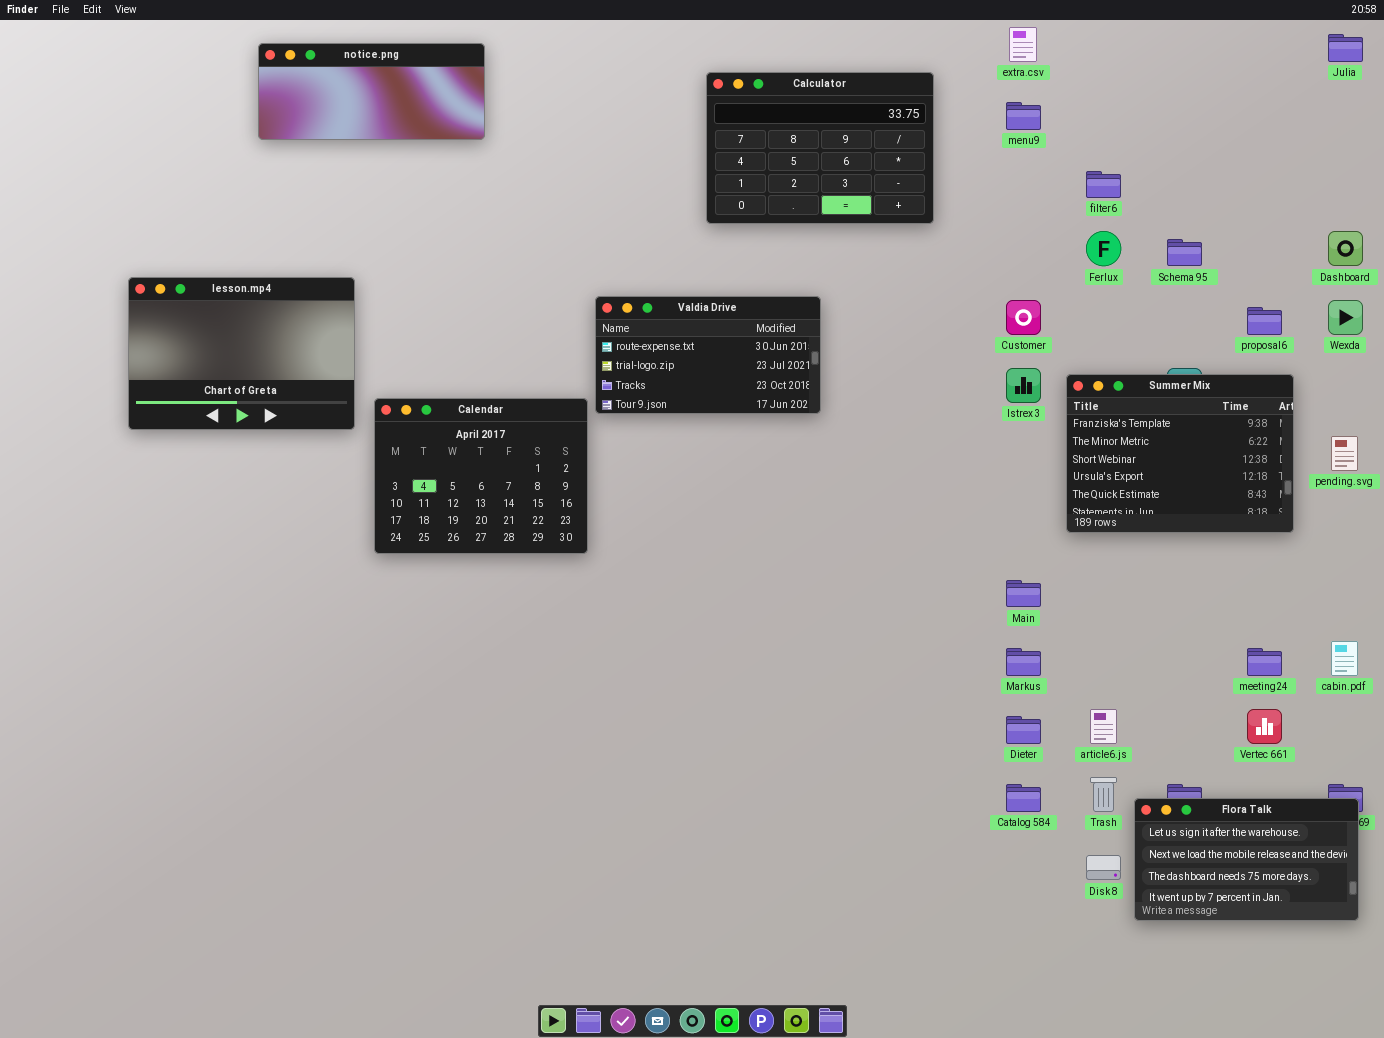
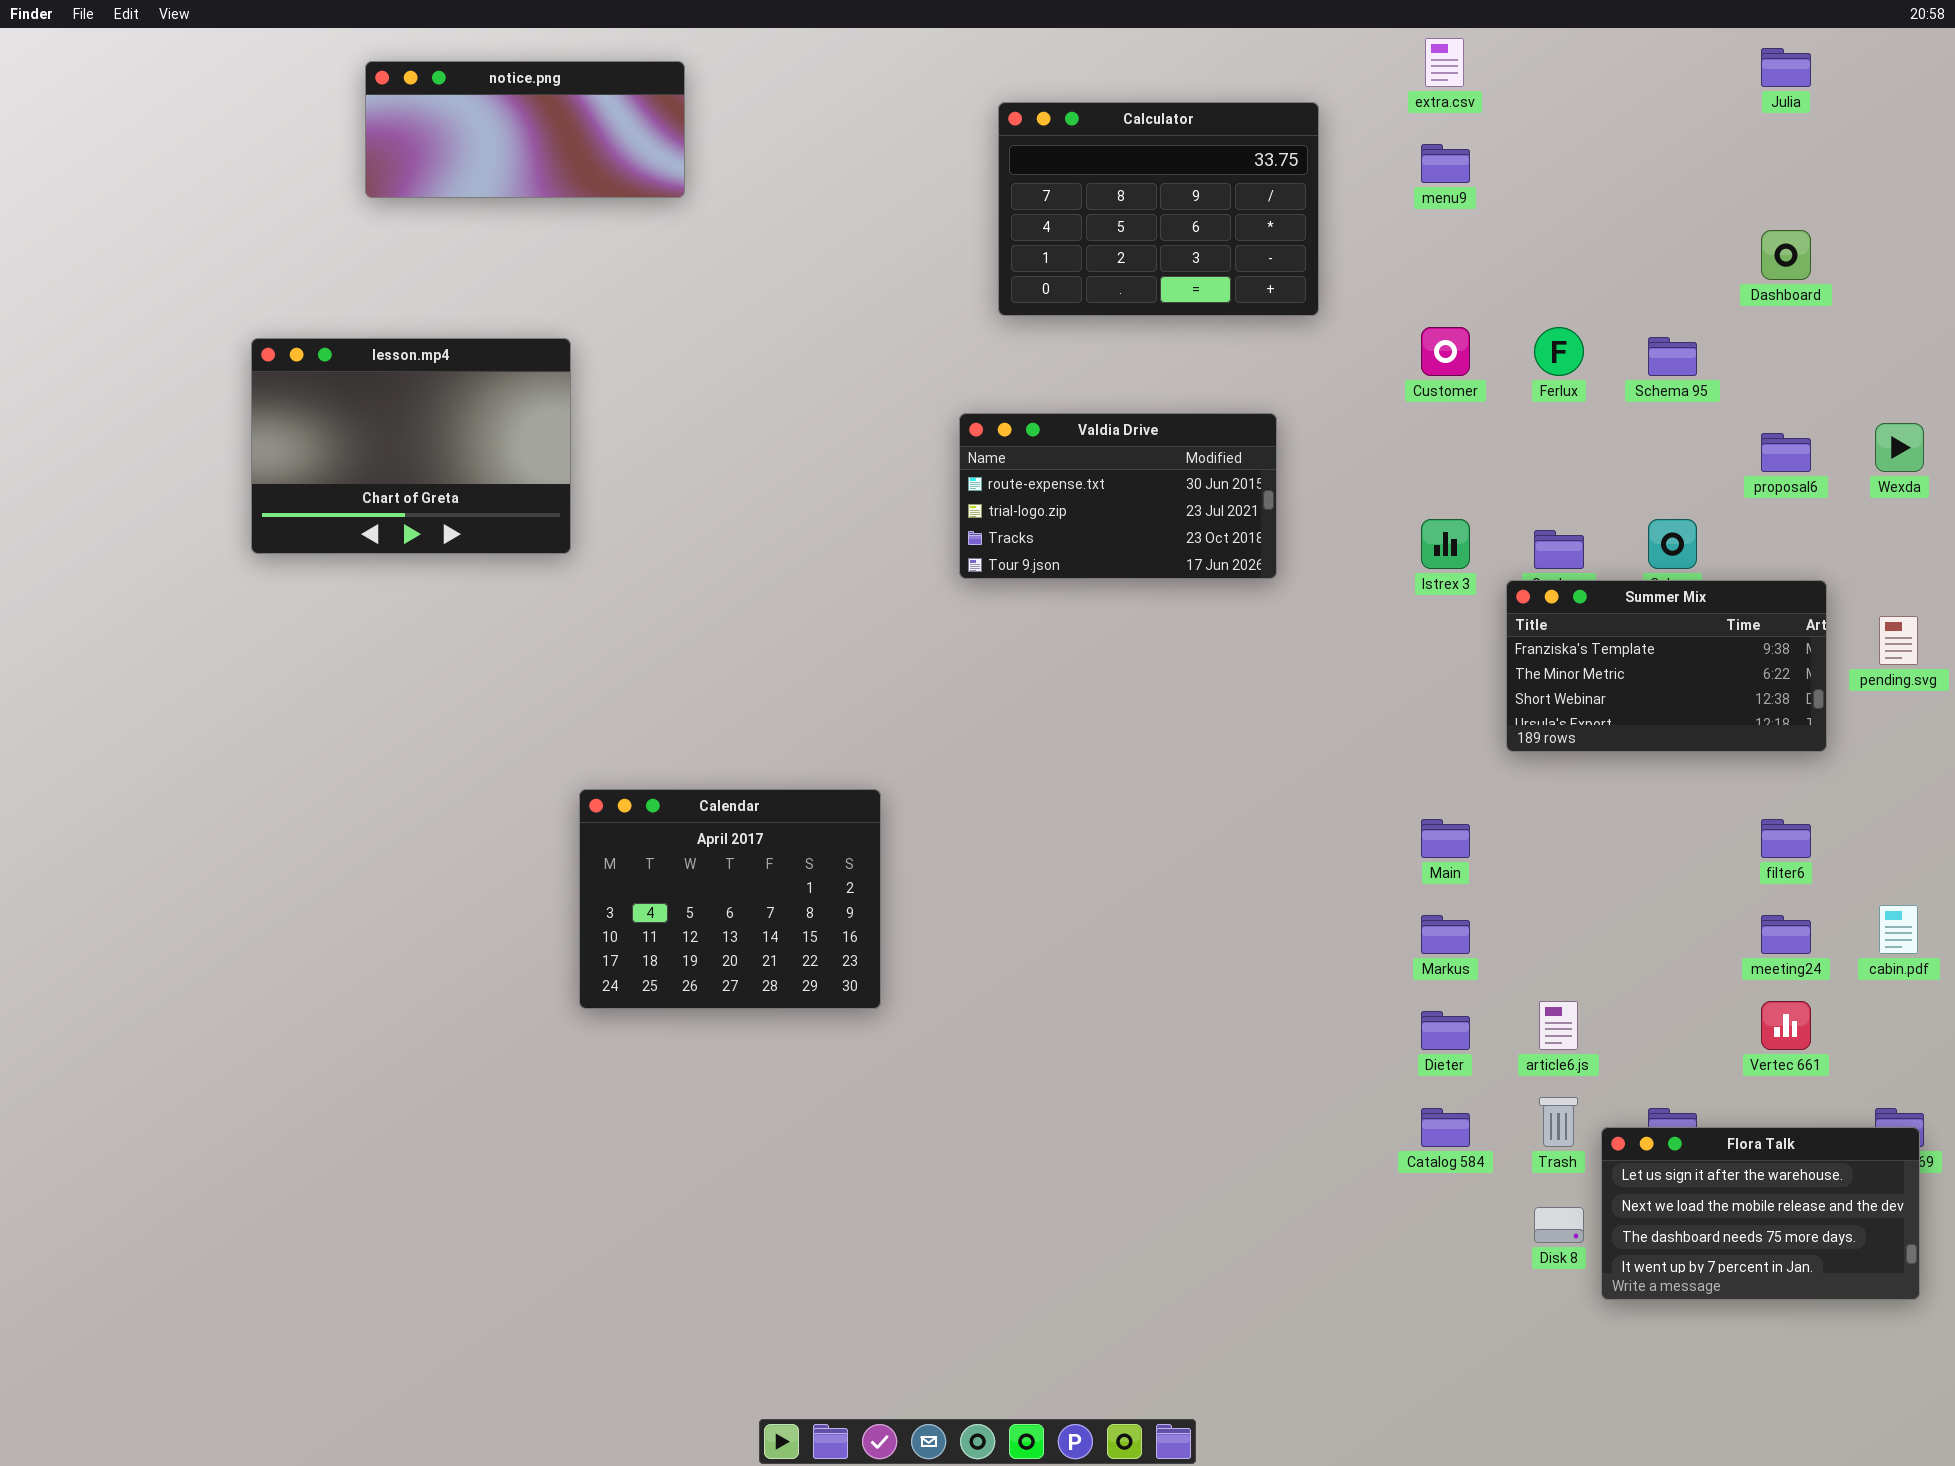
Julia: [1328,34,1363,62] -> [1761,48,1811,87], moved
filter6: [1086,171,1121,198] -> [1761,819,1811,858], moved
Dashboard: [1328,231,1363,266] -> [1761,230,1811,280], moved
lesson.mp4: [128,277,355,430] -> [251,338,571,554], moved
Valdia Drive: [595,296,821,414] -> [959,413,1277,579], moved
Customer: [1006,300,1041,335] -> [1421,327,1470,376], moved
Summer Mix: [1066,374,1294,533] -> [1506,580,1827,752], resized
Calendar: [374,398,588,554] -> [579,789,881,1009], moved

